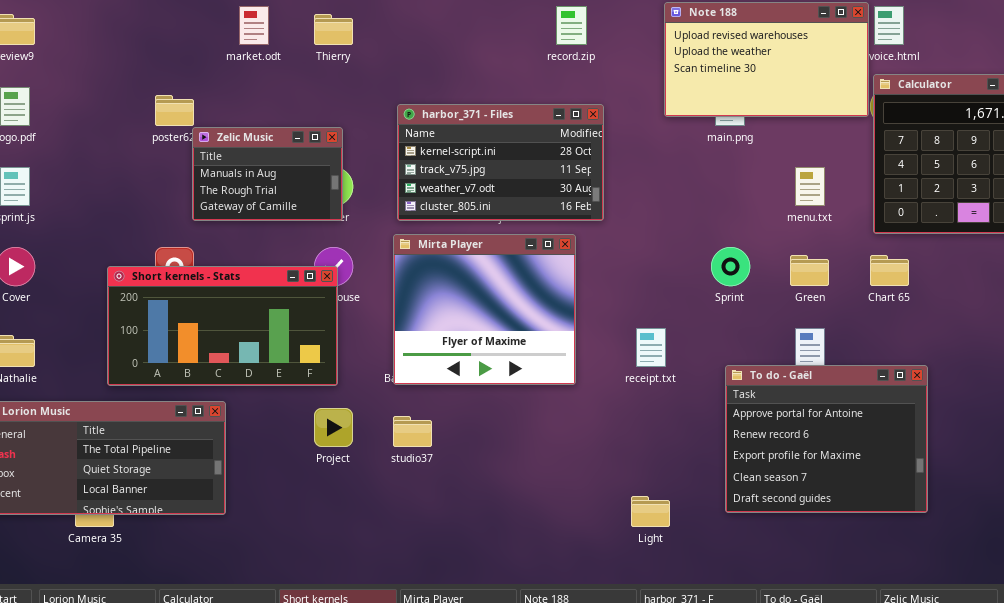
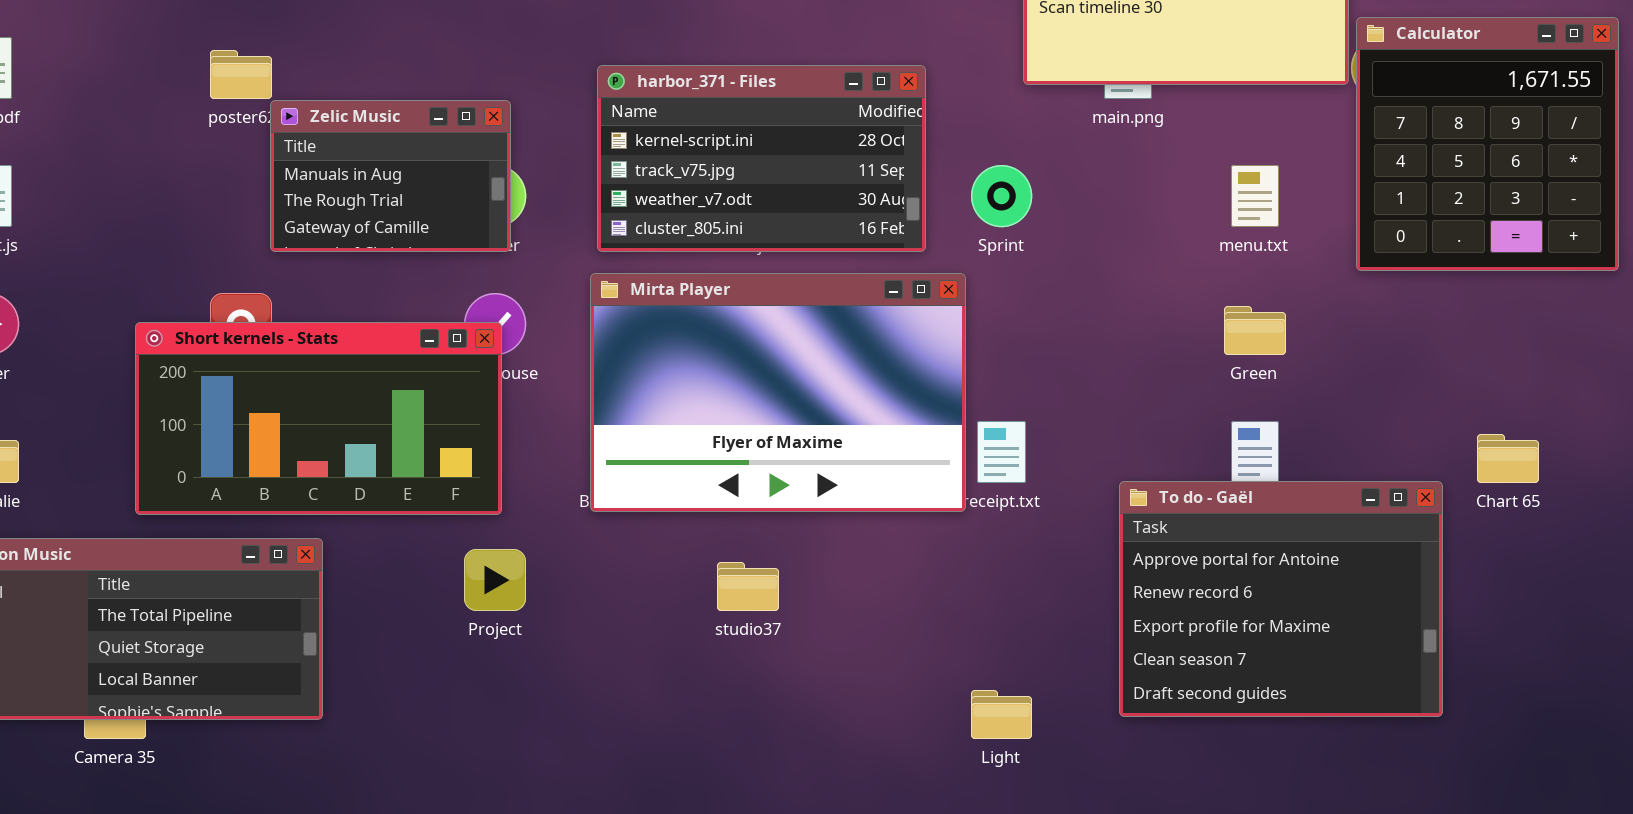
Mirta Player: [393,234,576,385] -> [590,273,966,512], resized
Sprint: [711,247,750,286] -> [971,165,1032,227], moved
Chart 65: [870,255,909,286] -> [1477,434,1539,483], moved
studio37: [393,416,432,447] -> [717,562,779,611], moved

